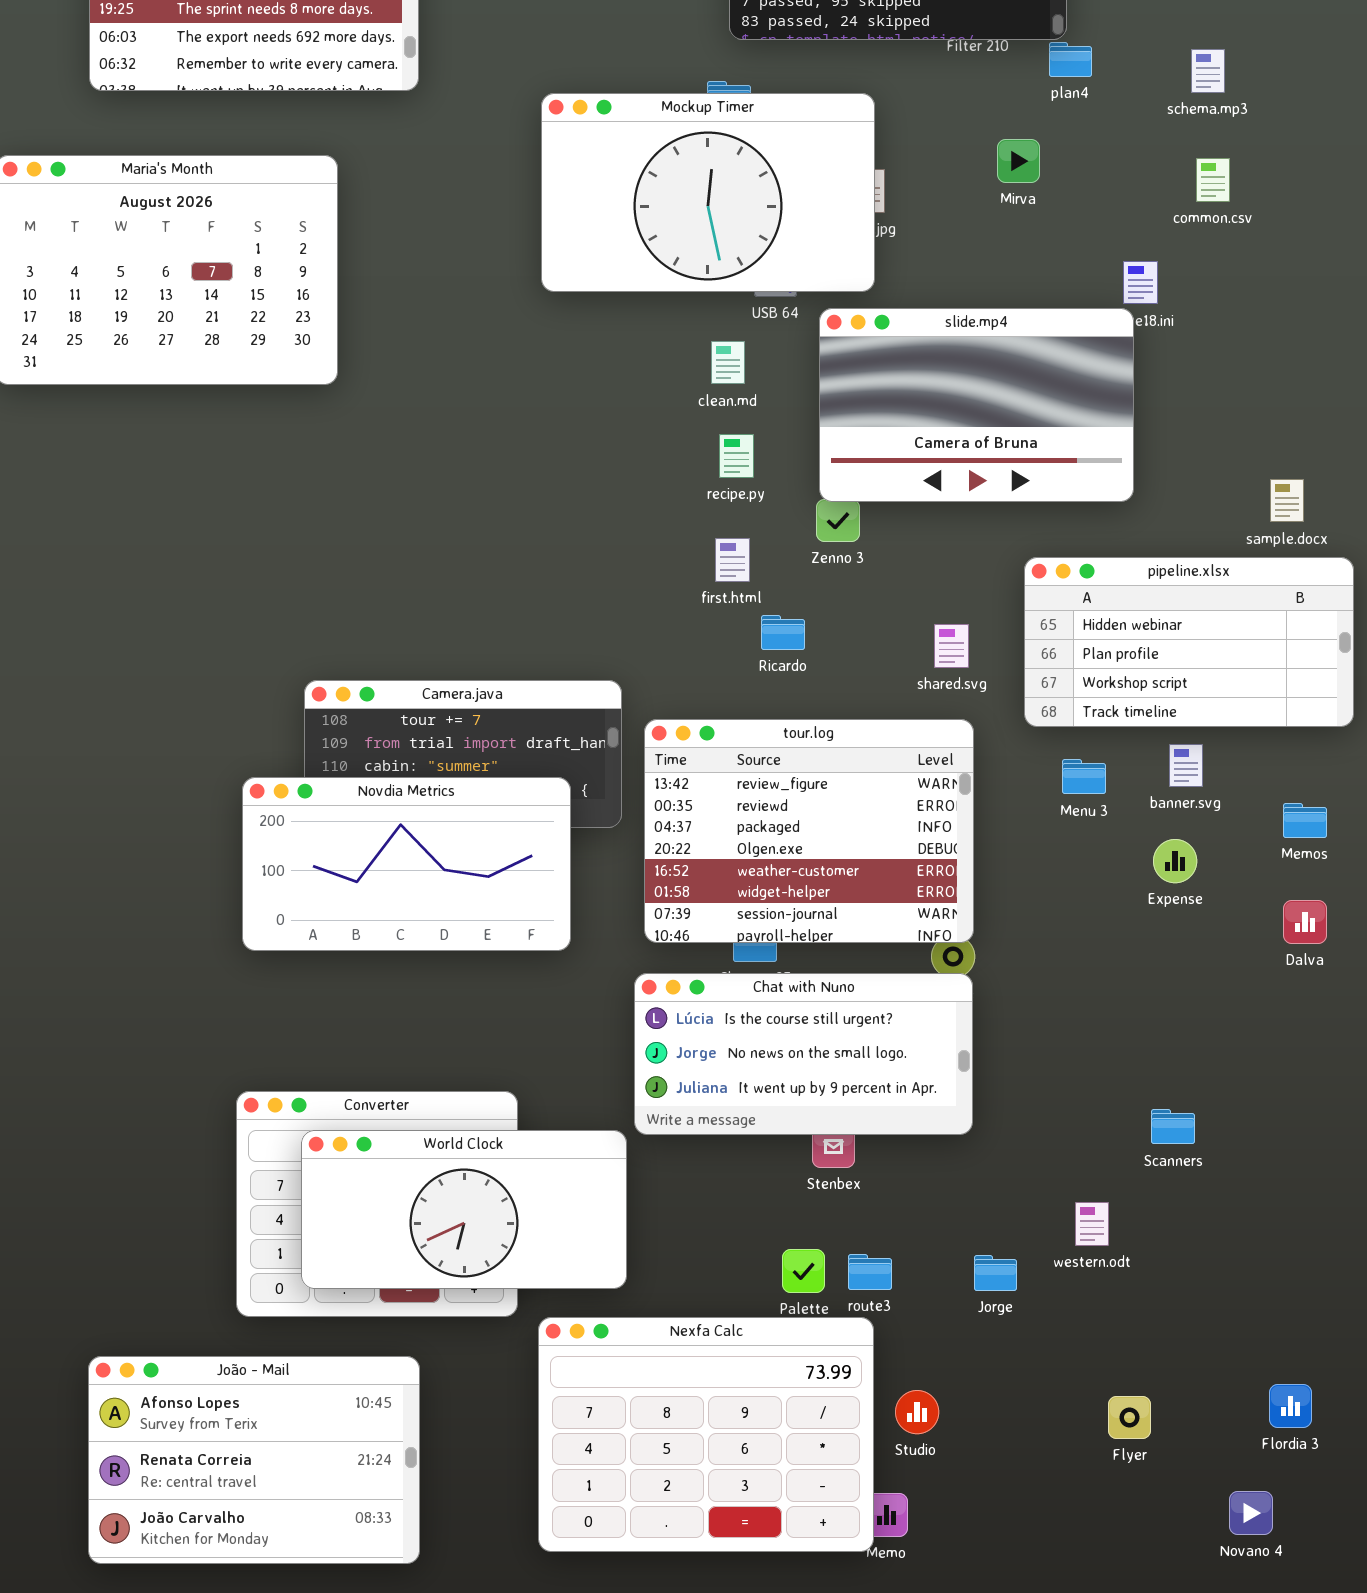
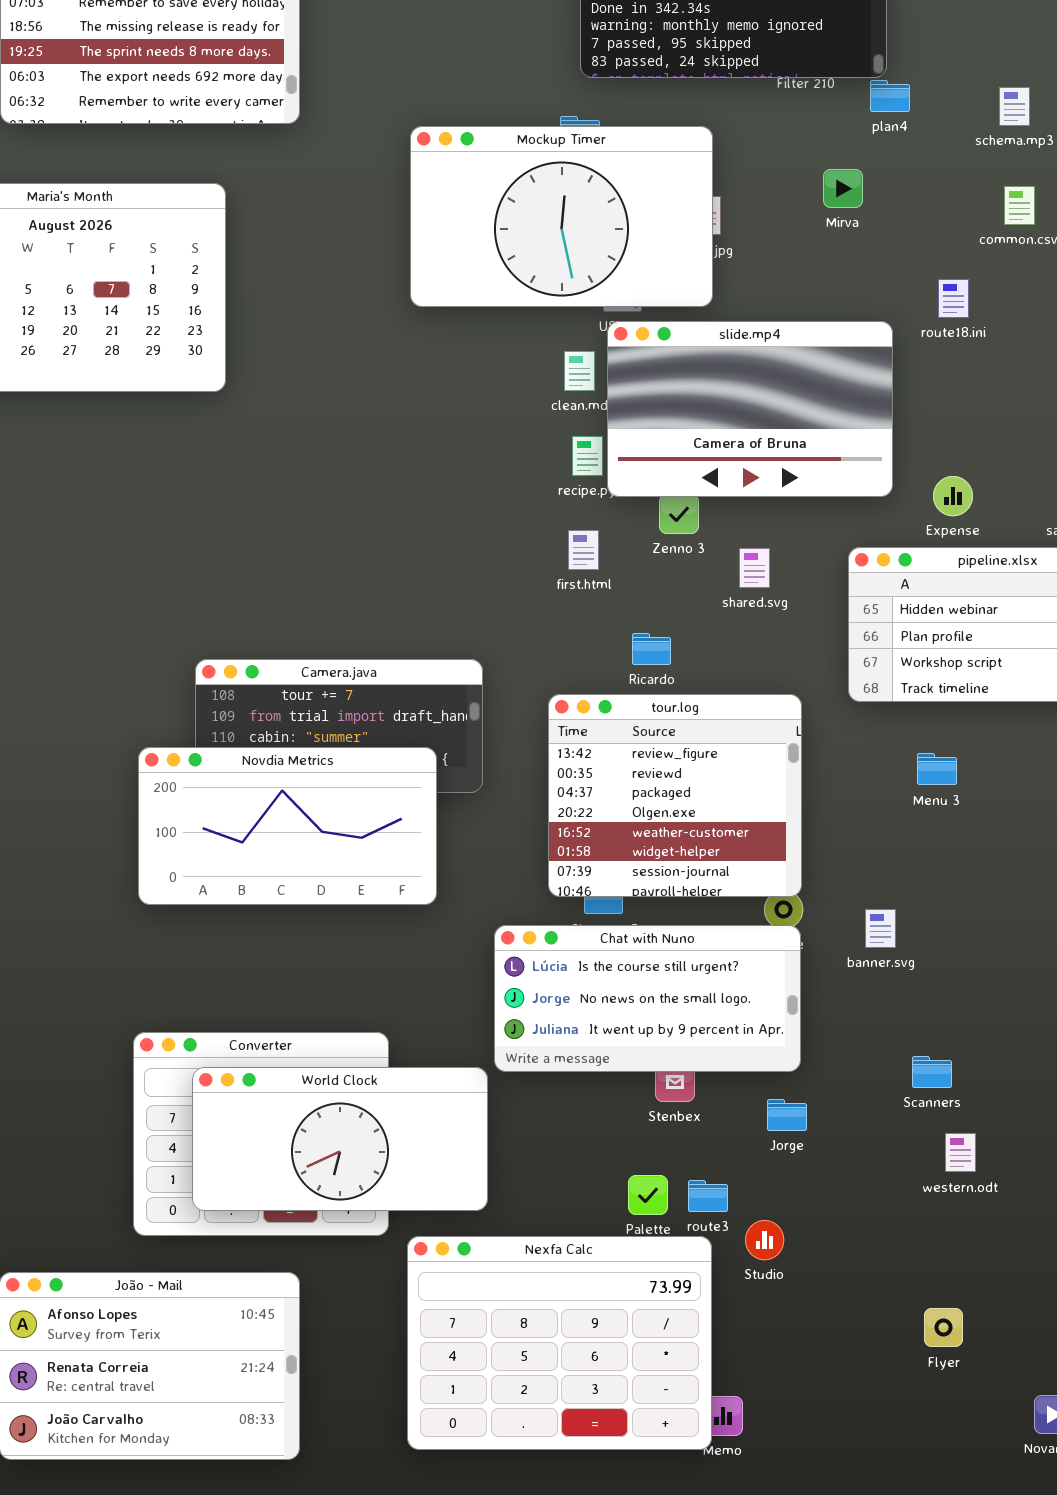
slide.mp4: [819,308,1134,502] -> [607,321,893,497], moved
Ricardo: [761,615,805,650] -> [632,633,671,665], moved
shared.svg: [934,624,969,668] -> [739,548,770,588], moved
tour.log: [644,719,974,943] -> [548,694,802,897], resized
banner.svg: [1169,744,1203,787] -> [865,909,896,948], moved
Menu 3: [1062,759,1106,794] -> [917,753,957,785], moved
Expense: [1153,839,1197,883] -> [933,476,973,516], moved
Scanners: [1151,1109,1195,1144] -> [912,1056,952,1088], moved
western.odt: [1075,1202,1109,1246] -> [945,1133,976,1172], moved
Jorge: [974,1255,1017,1291] -> [767,1099,807,1131], moved
Studio: [895,1390,939,1434] -> [745,1220,784,1260], moved

